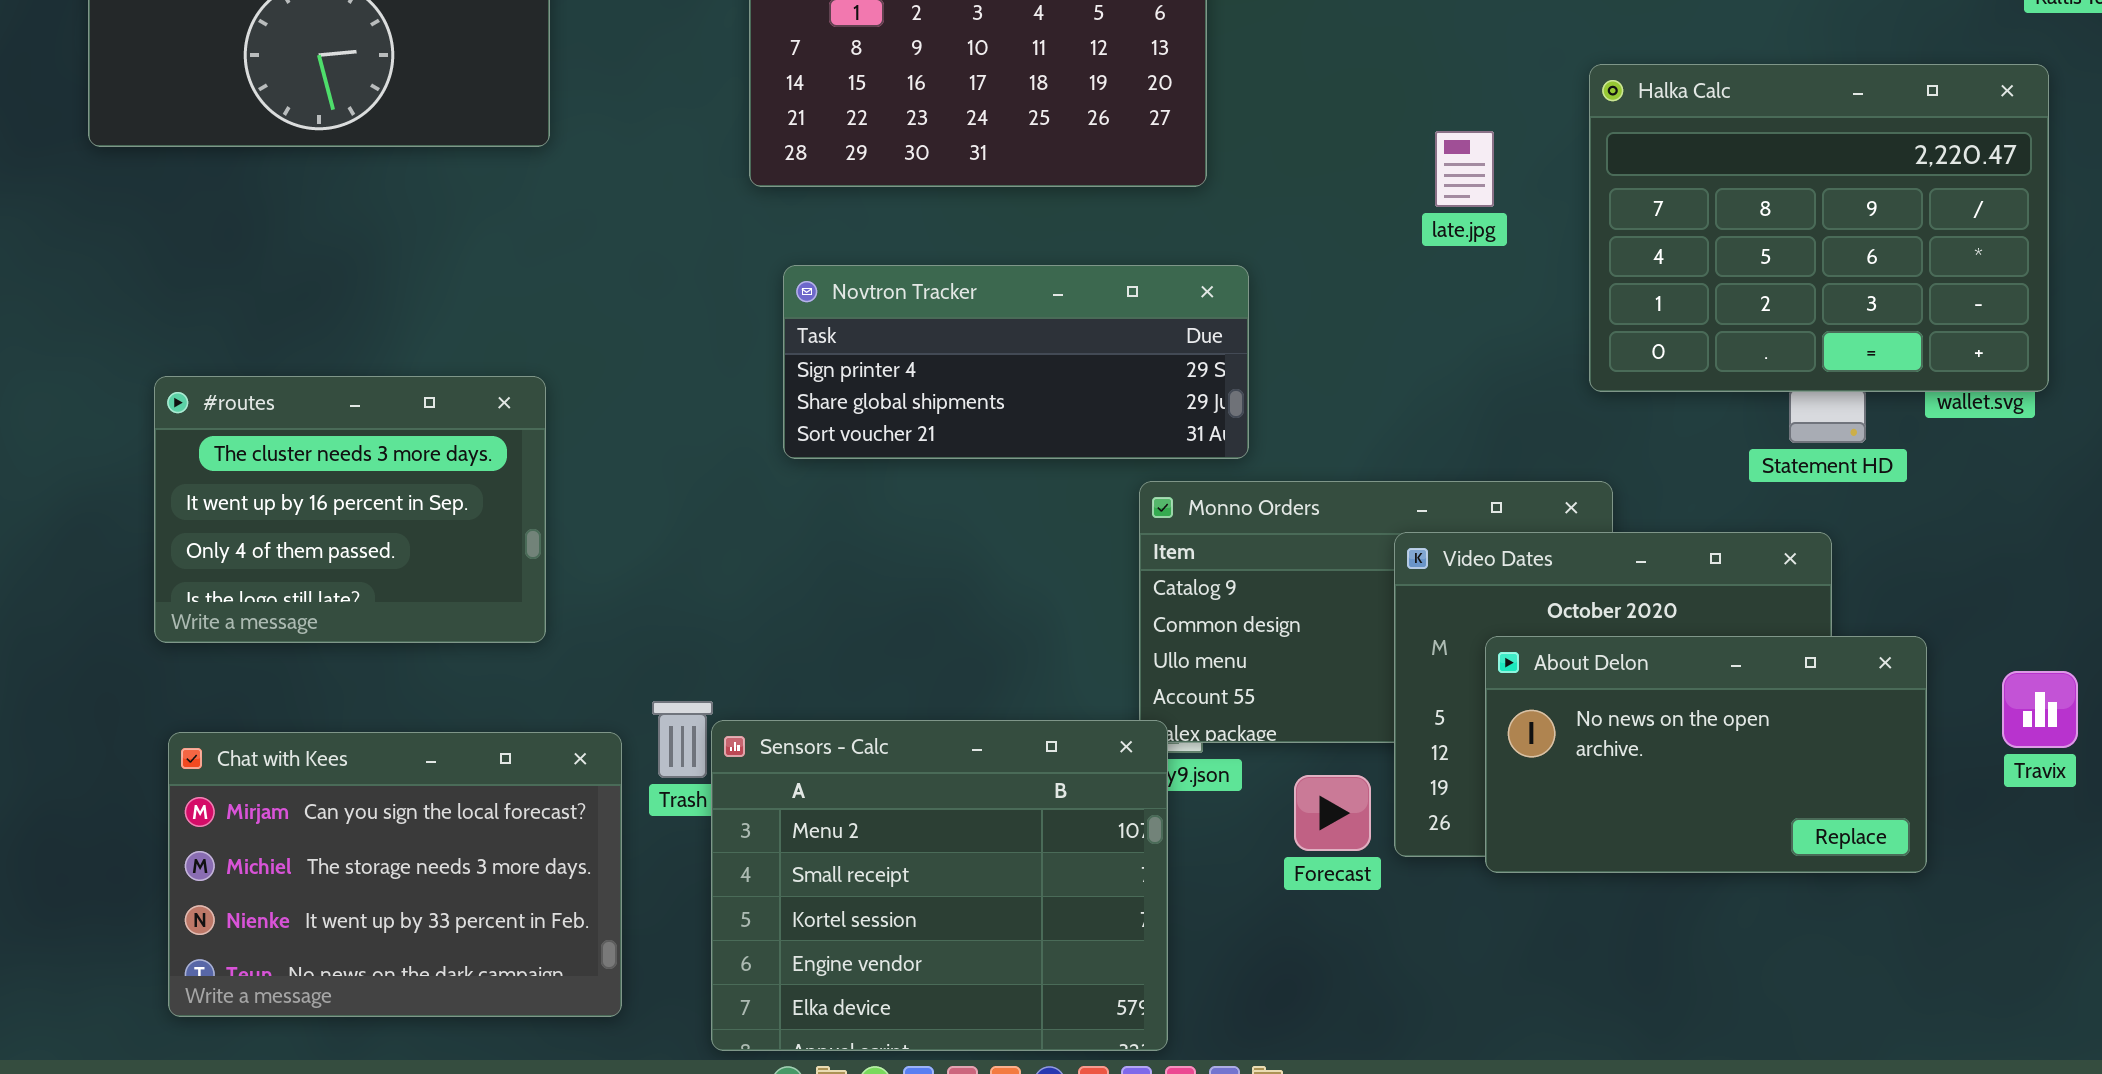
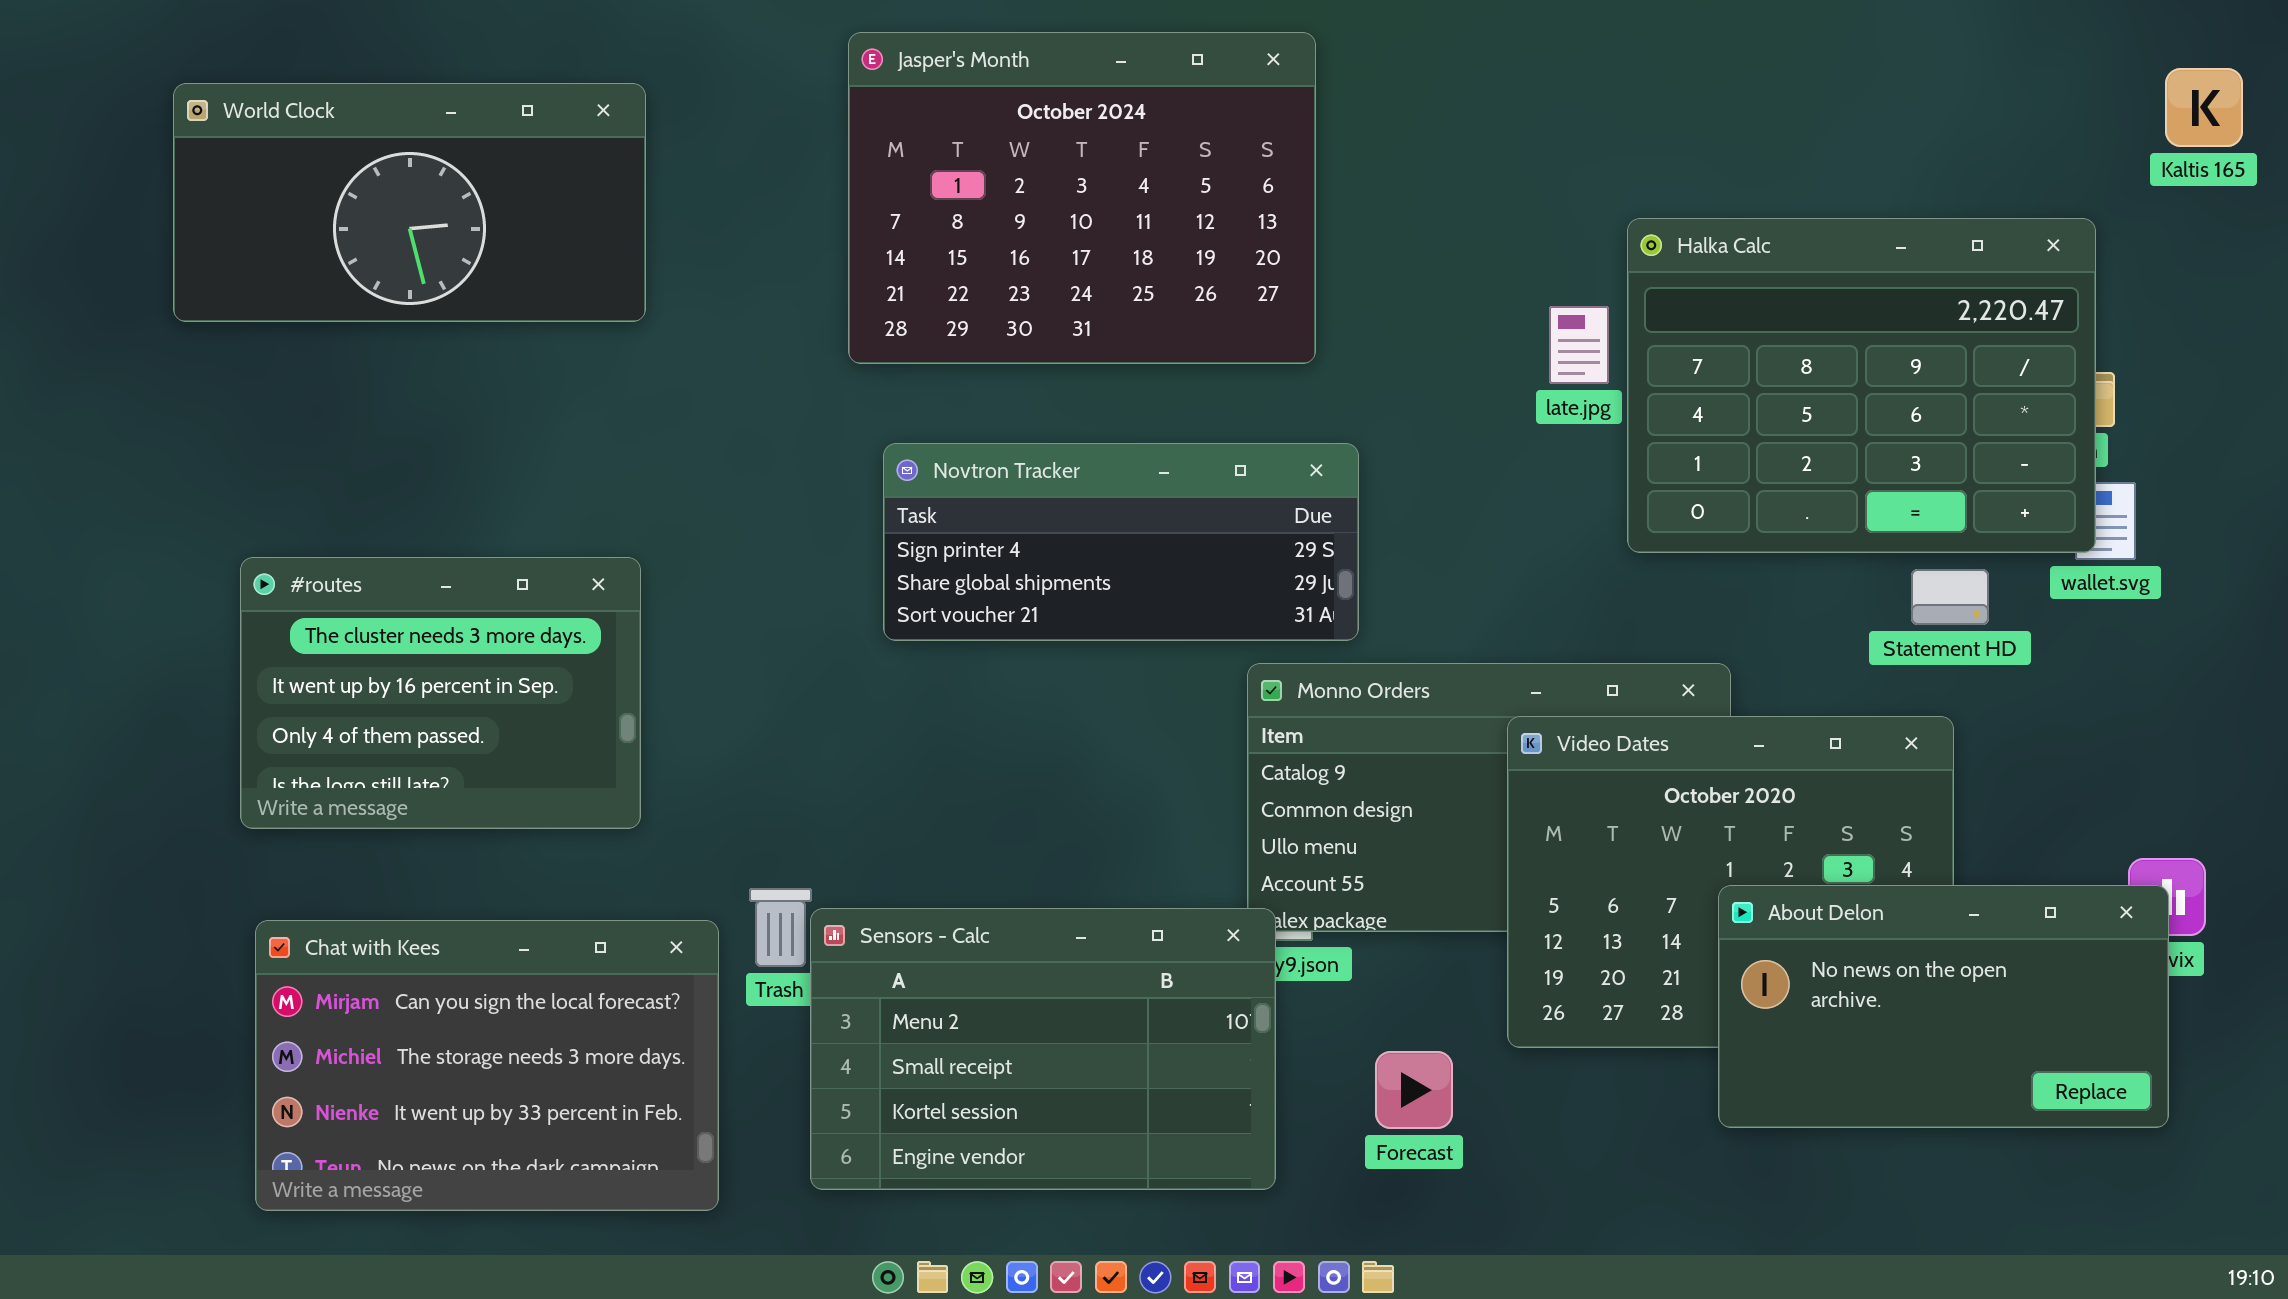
Halka Calc: [1589,64,2049,392] -> [1627,218,2096,553], moved
About Delon: [1485,636,1927,873] -> [1718,885,2169,1128], moved
Sensors - Calc: [711,720,1168,1051] -> [810,908,1276,1190], resized
Forecast: [1294,775,1371,851] -> [1375,1051,1453,1129], moved

